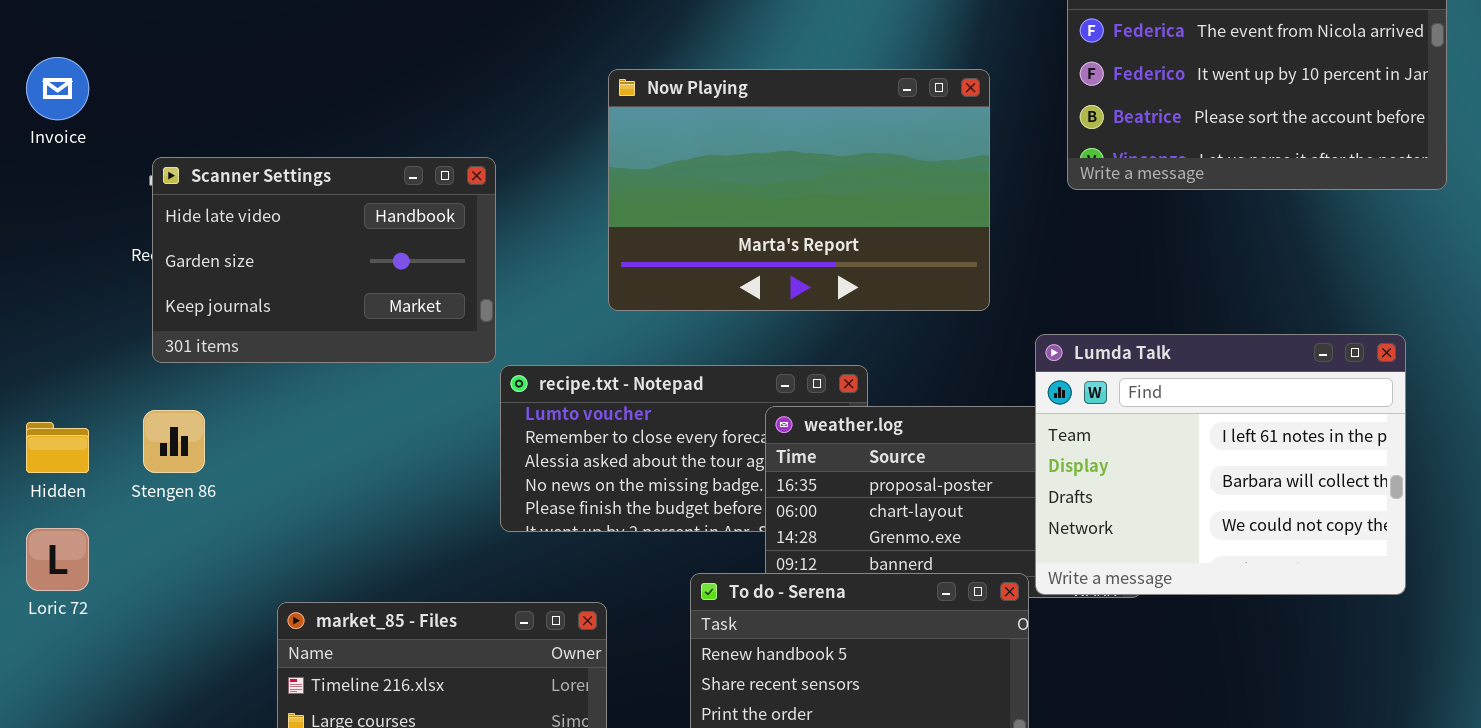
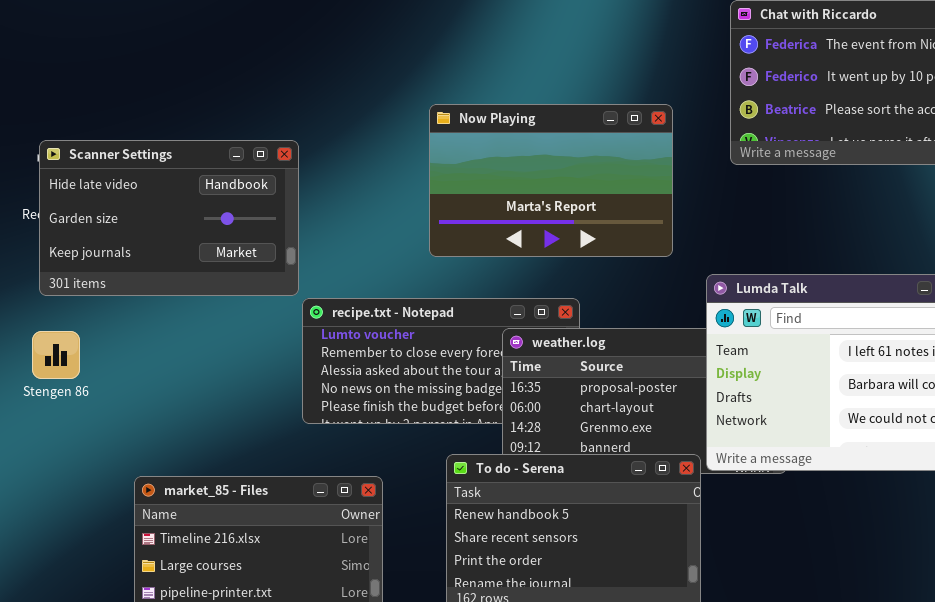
Now Playing: [608,69,990,311] -> [429,104,673,257], resized

